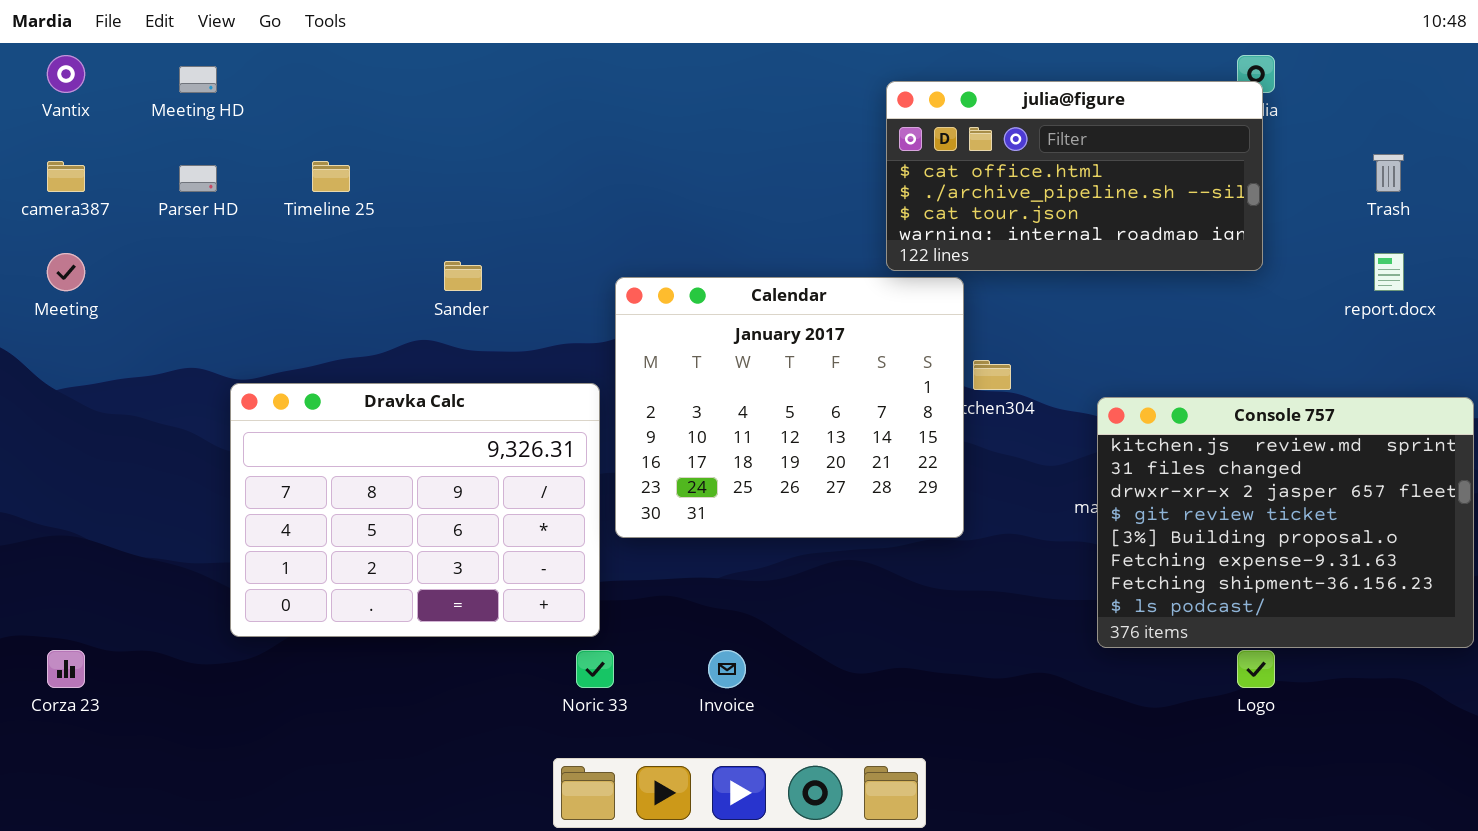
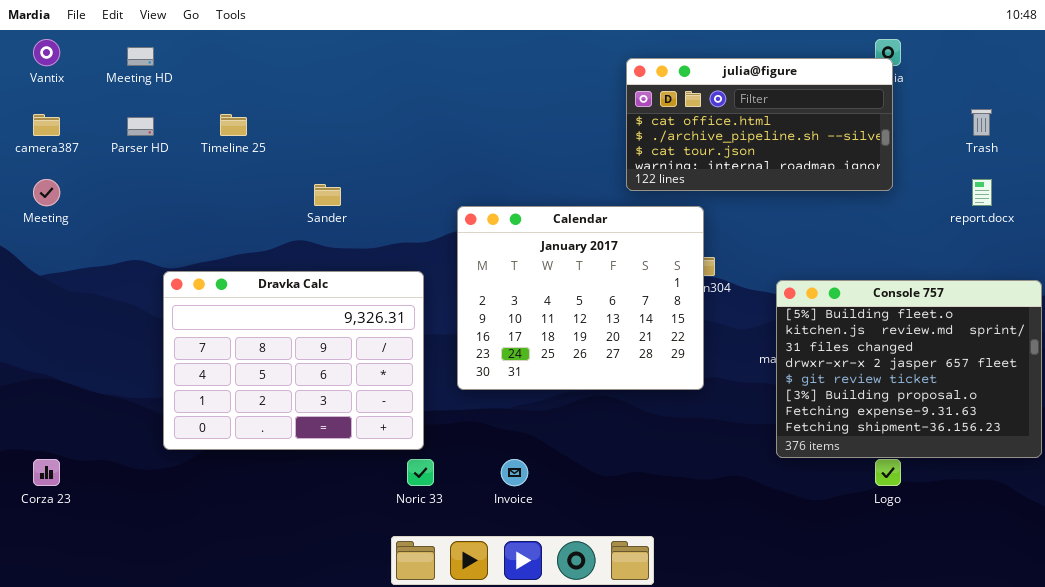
Calendar: [615,277,964,538] -> [457,206,704,390], moved
Console 757: [1097,397,1474,648] -> [776,280,1042,458], scrolled up 1 row

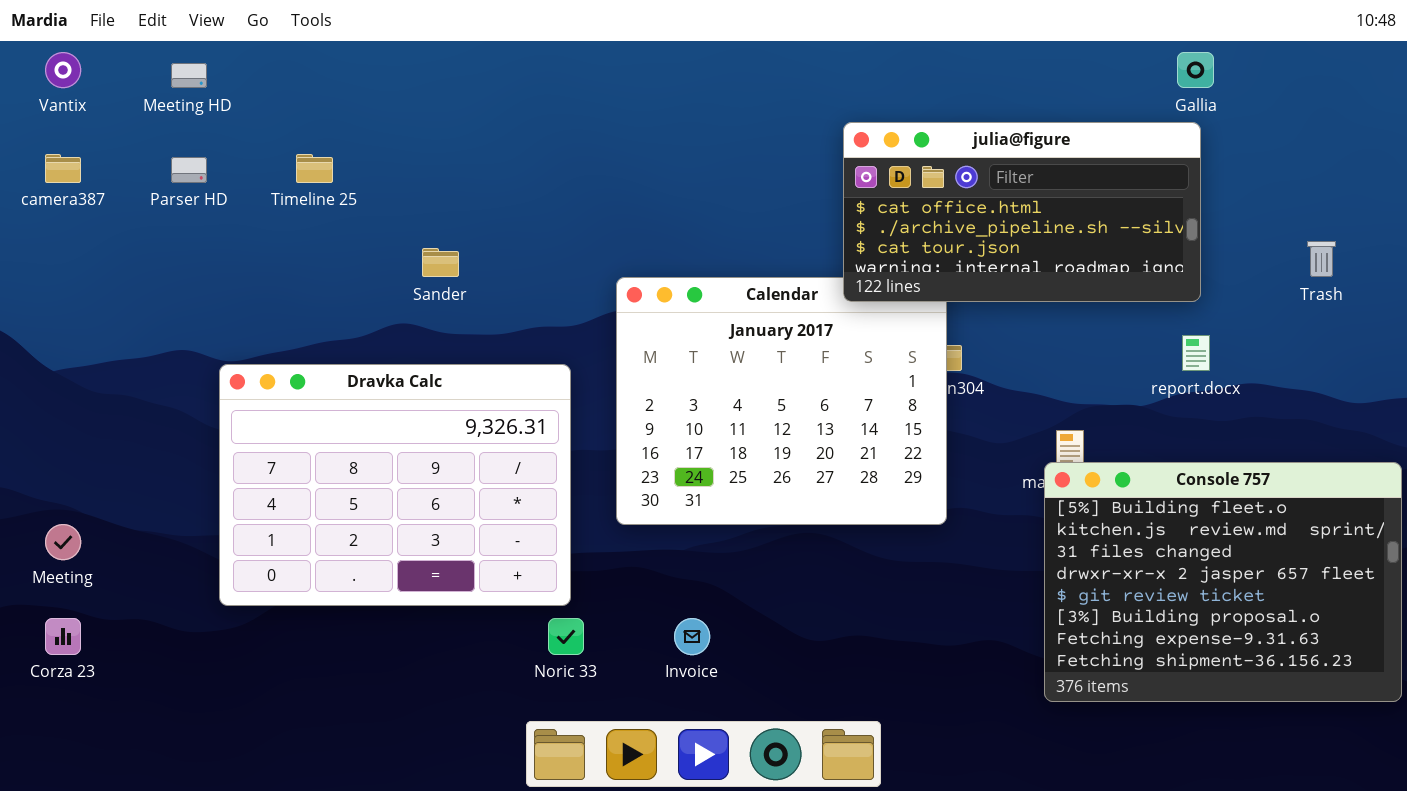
julia@figure: [626,58,893,191] -> [843,122,1201,302], moved
Trash: [971,109,992,136] -> [1307,241,1336,277], moved
Meeting: [33,179,60,206] -> [45,524,81,560], moved
report.docx: [972,179,992,206] -> [1182,335,1210,371], moved
Console 757: [776,280,1042,458] -> [1044,462,1402,702], moved

